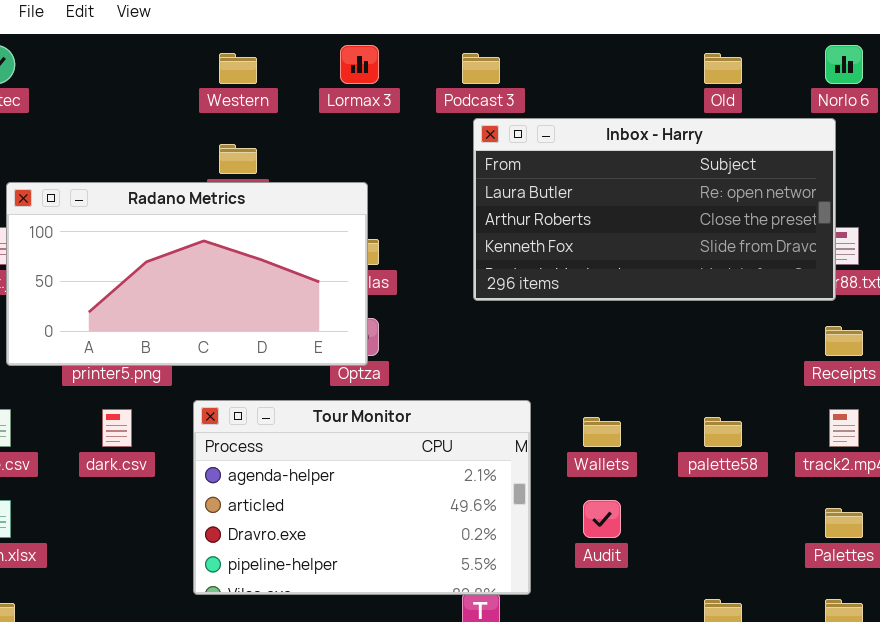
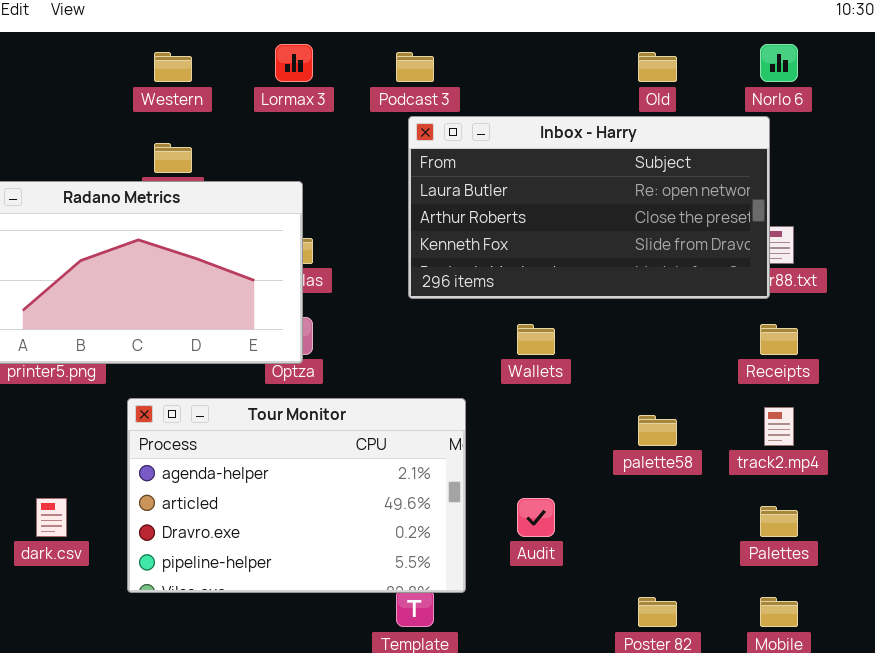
dark.csv: [102,409,132,447] -> [36,498,67,537], moved
Wallets: [583,417,621,447] -> [517,324,555,355], moved

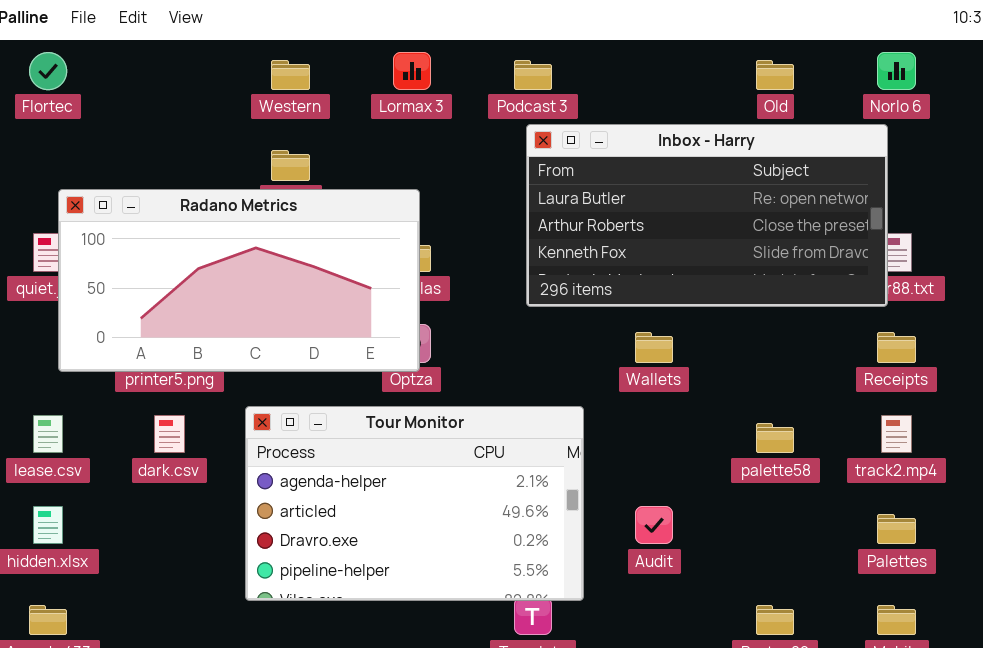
dark.csv: [36,498,67,537] -> [154,415,185,453], moved

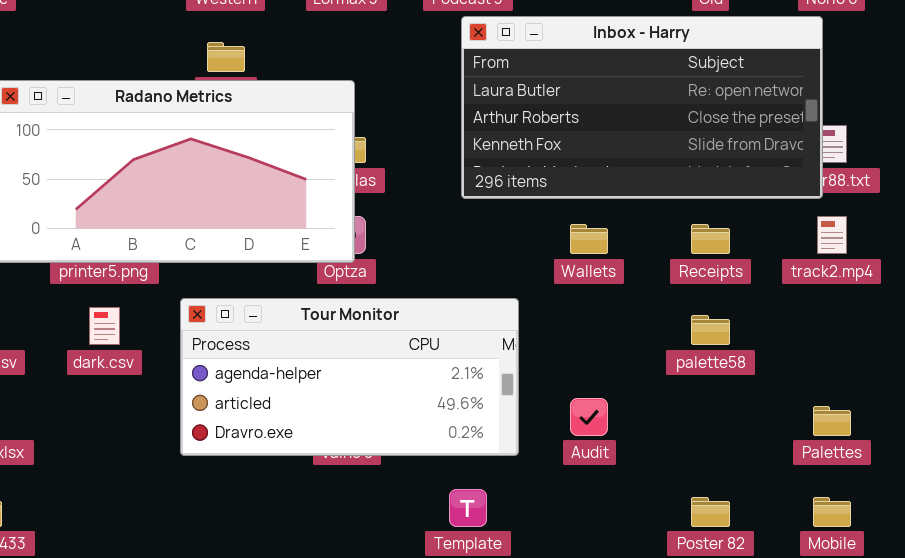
Receipts: [877,332,916,363] -> [691,224,730,254], moved
Tour Monitor: [245,406,584,601] -> [180,298,519,456], resized
track2.mp4: [881,415,912,453] -> [817,216,847,254], moved

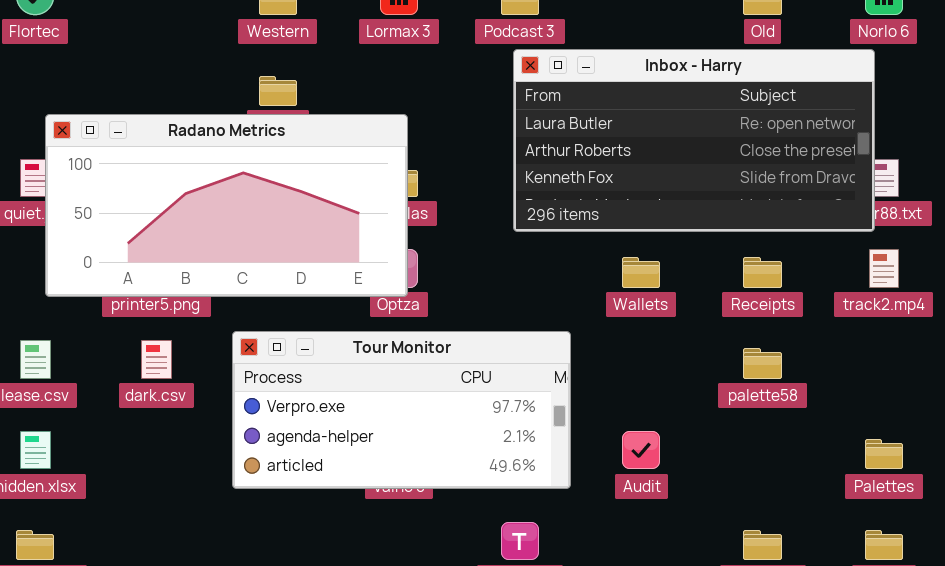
Tour Monitor: [180,298,519,456] -> [232,331,571,489], scrolled up 1 row

